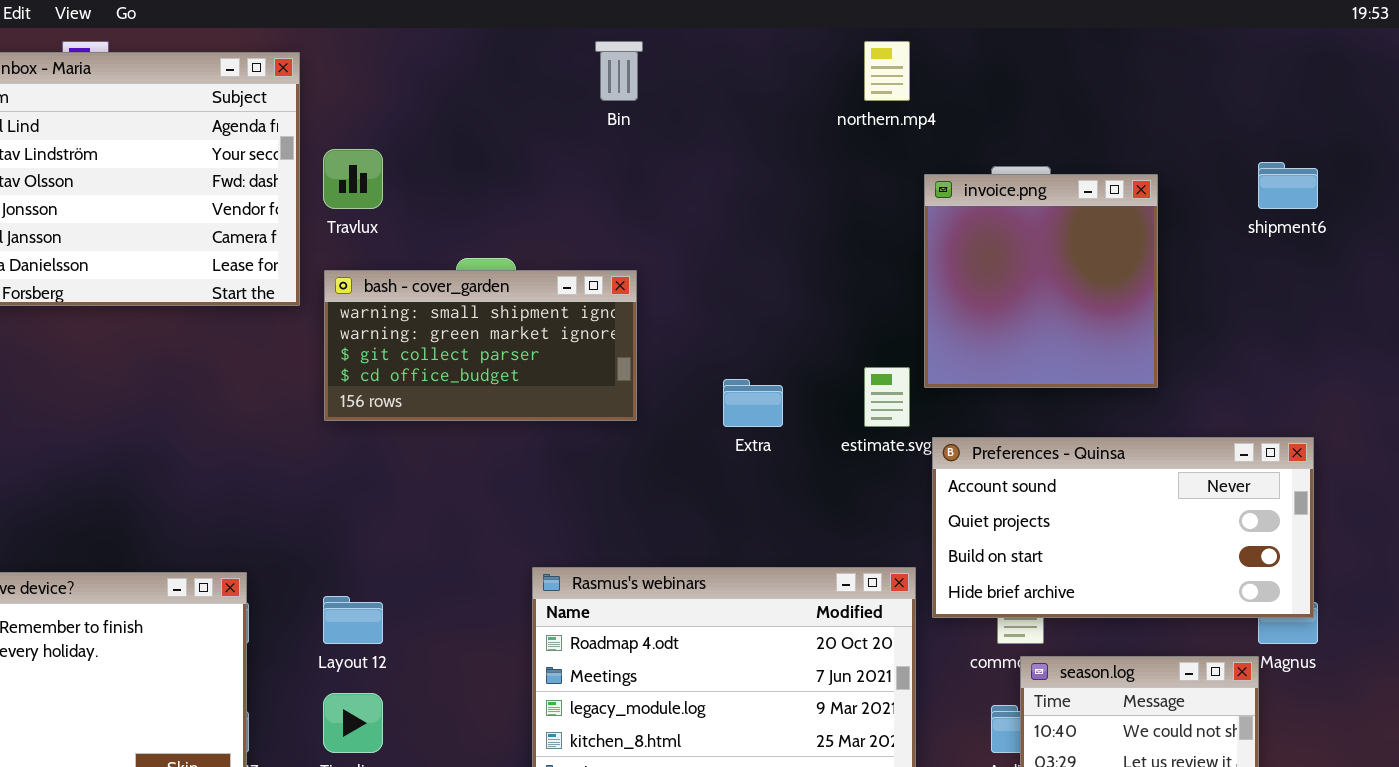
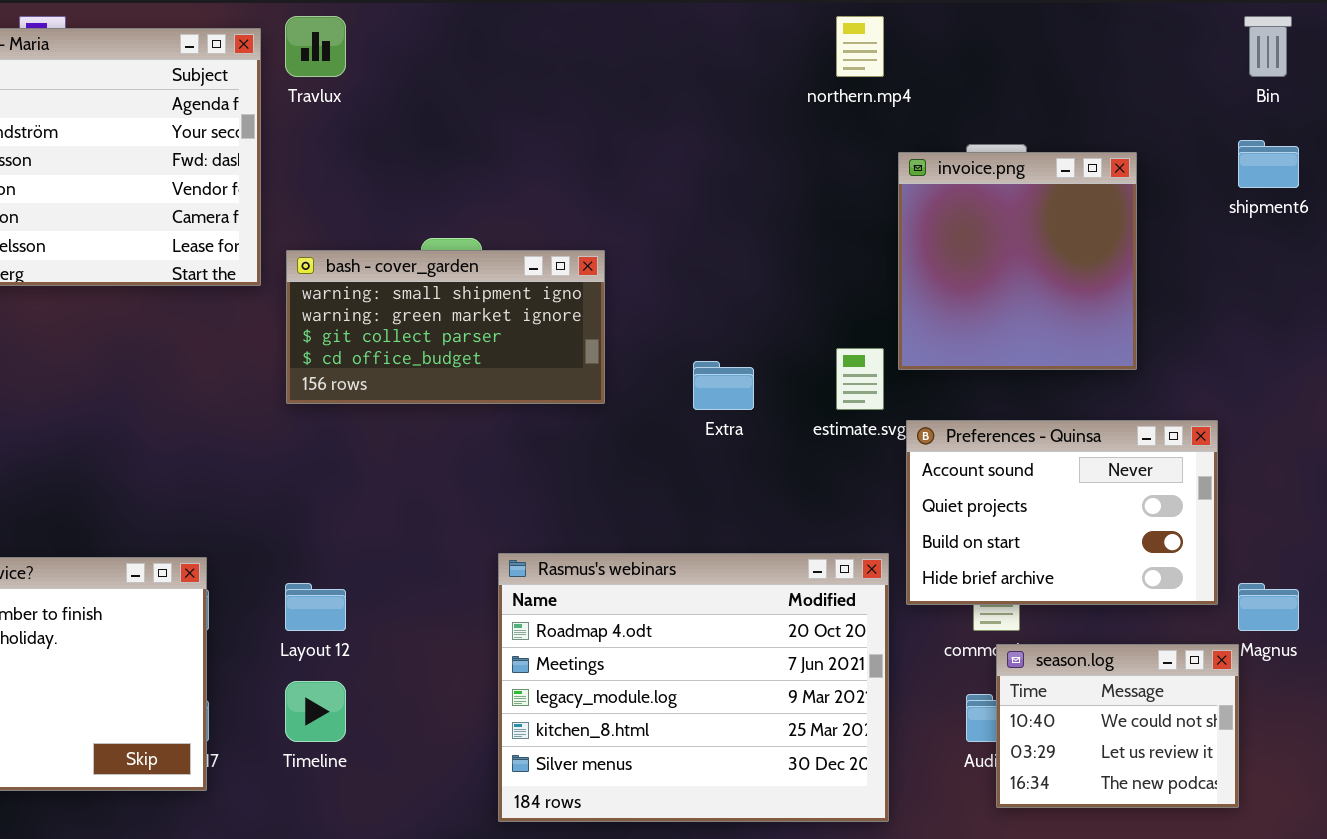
Bin: [595,41,643,101] -> [1244,16,1292,77], moved
Travlux: [323,149,383,209] -> [285,16,346,77], moved
Preferences - Quinsa: [932,437,1314,618] -> [906,420,1218,605], resized

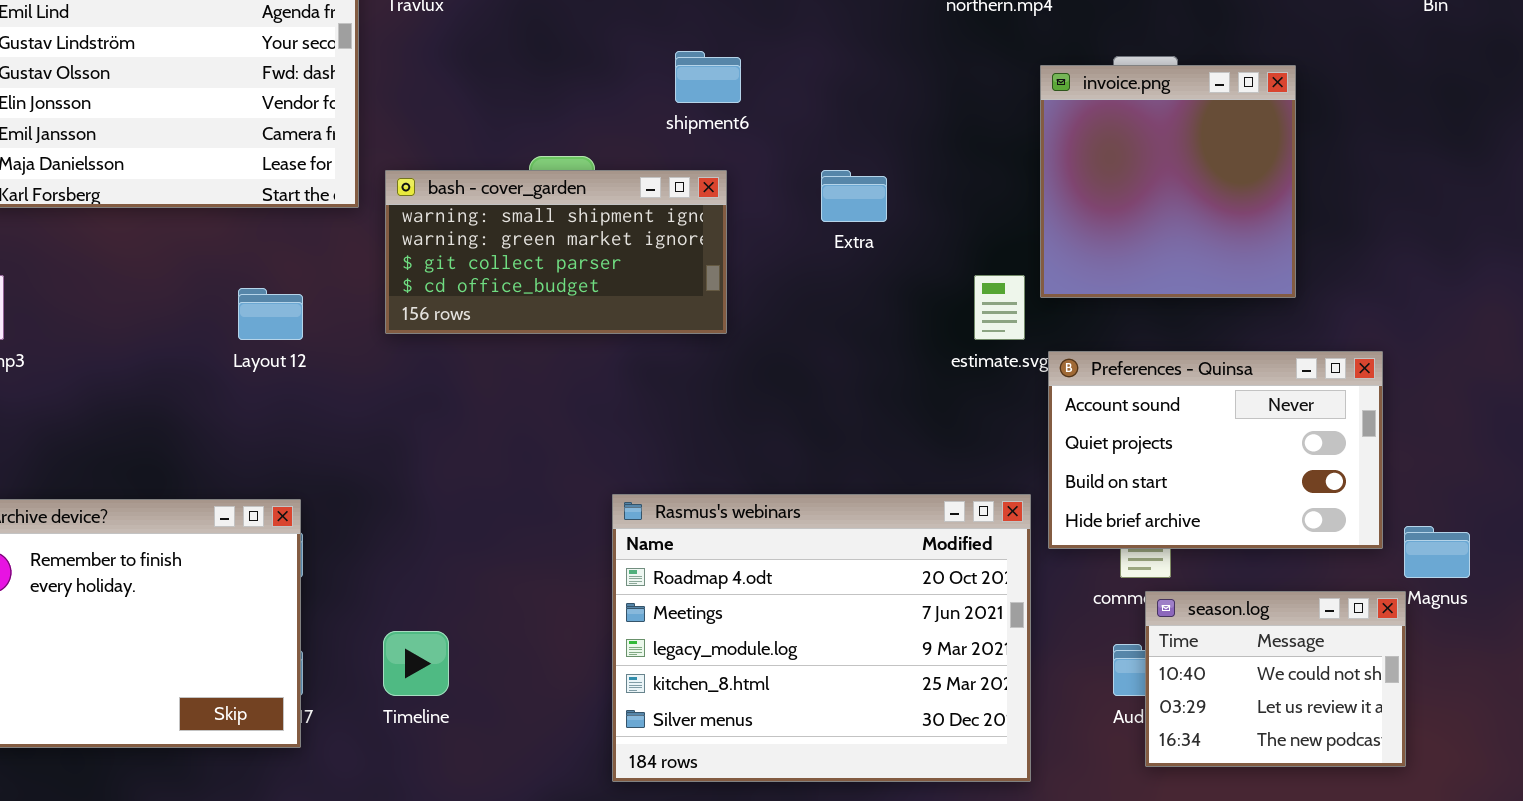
shipment6: [1238,140,1299,188] -> [675,51,741,103], moved
Extra: [693,361,754,410] -> [821,170,887,222], moved
Layout 12: [285,583,346,631] -> [238,288,303,340], moved

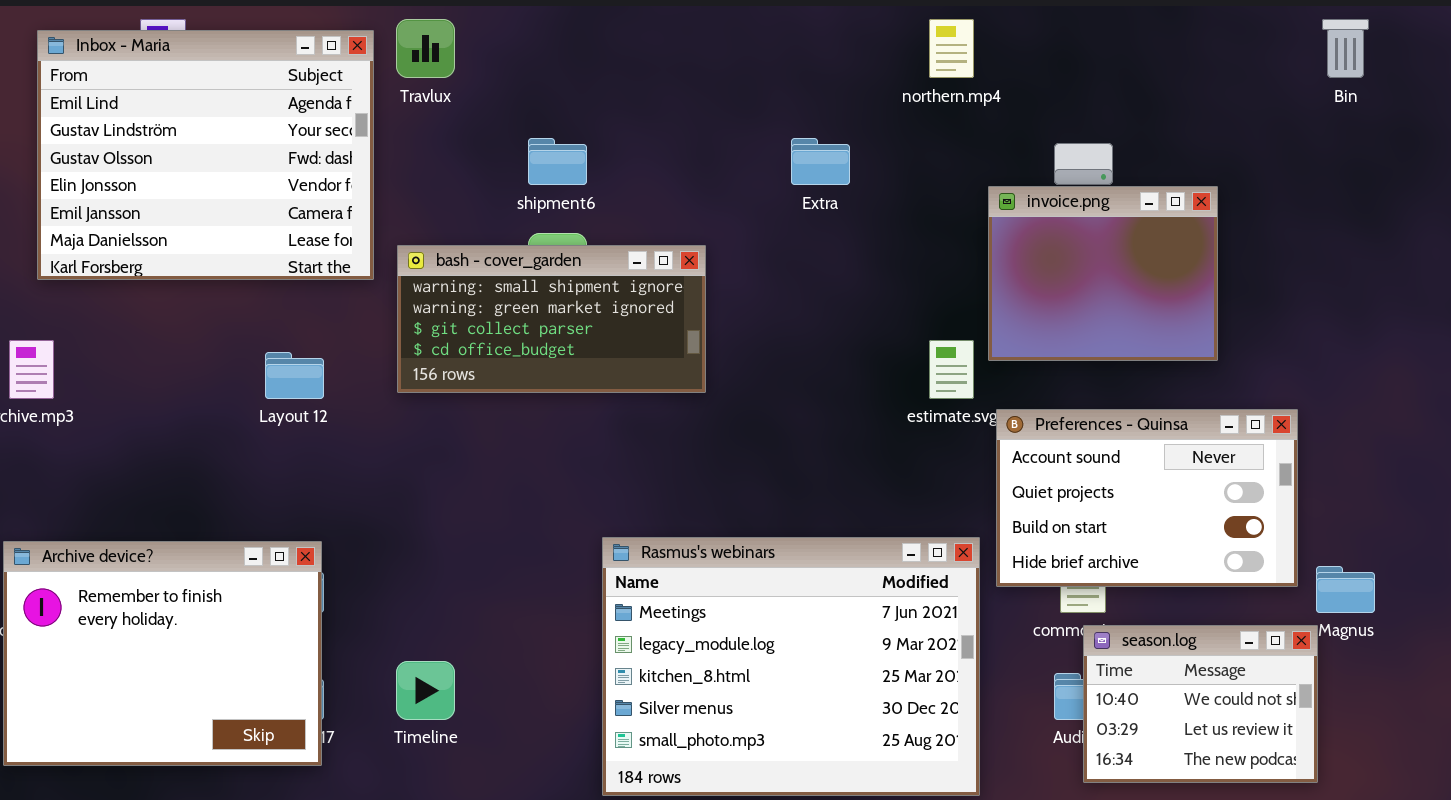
shipment6: [675,51,741,103] -> [528,138,587,185], moved
invoice.png: [1040,65,1296,298] -> [988,186,1218,361], resized
Extra: [821,170,887,222] -> [791,138,850,185], moved
Rasmus's webinars: [612,494,1031,782] -> [602,537,980,796], scrolled down 1 row

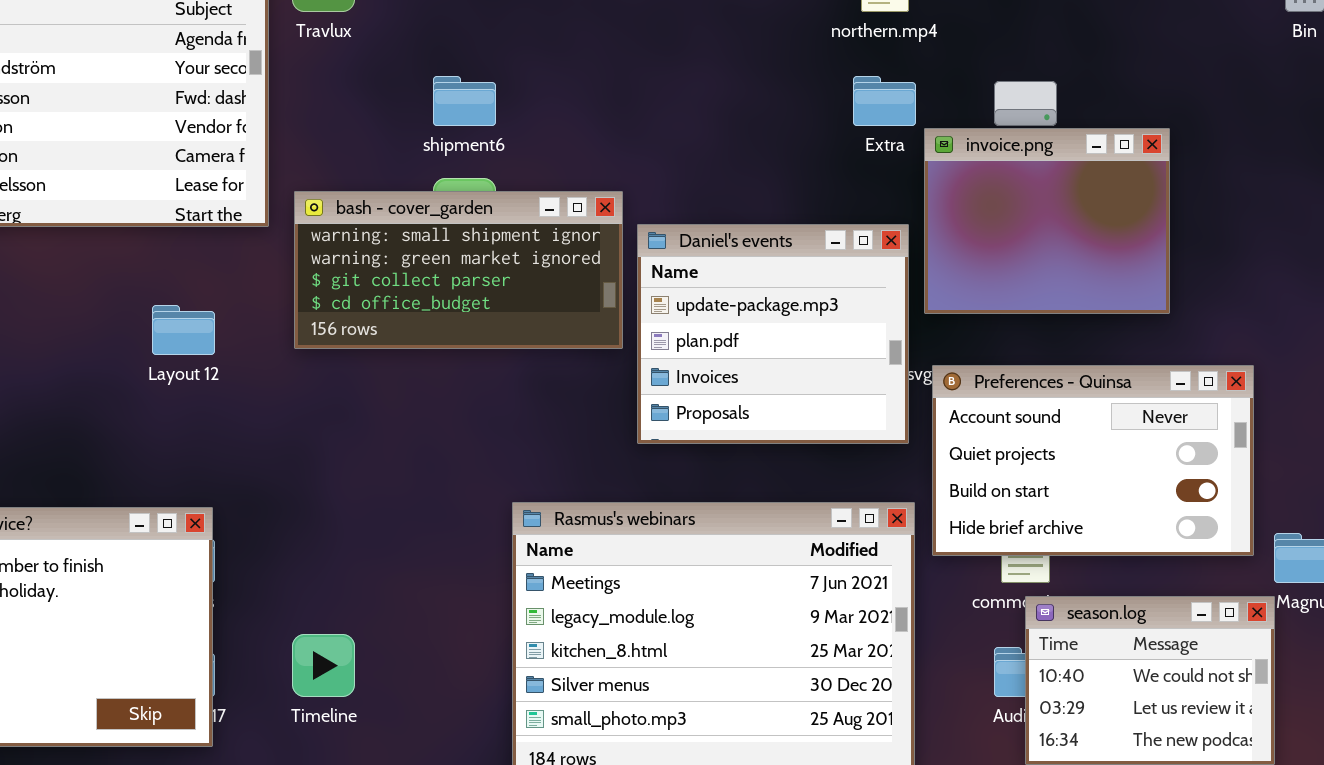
Extra: [791,138,850,185] -> [853,76,916,126], moved
Daniel's events: none -> [637,224,909,444], opened

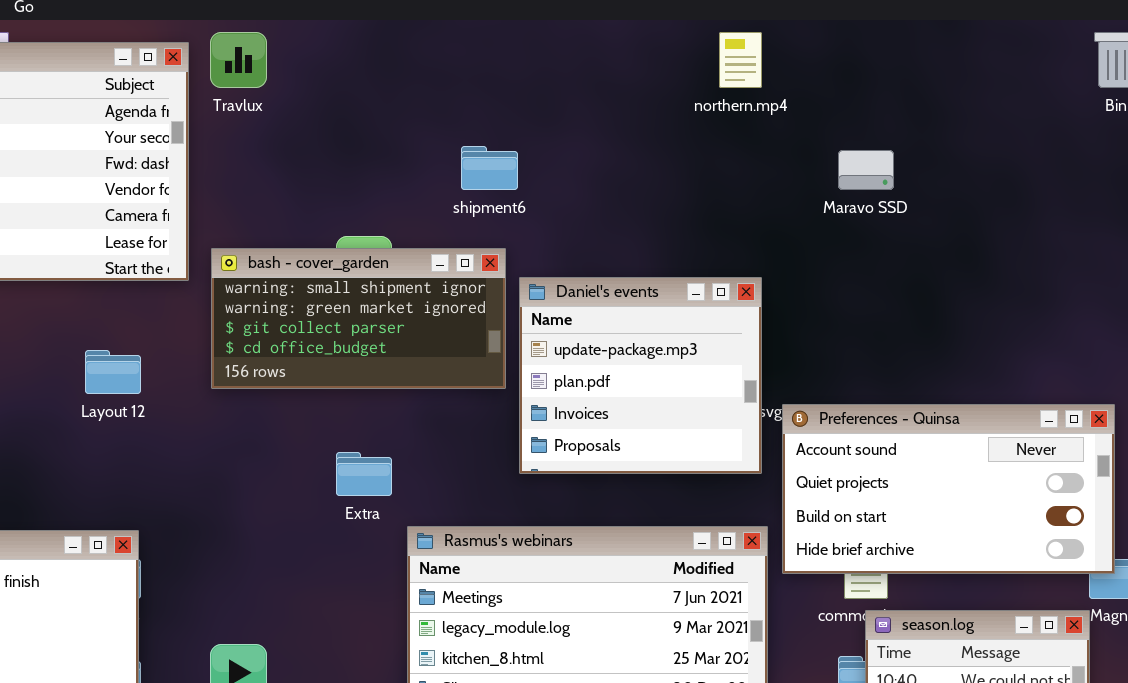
shipment6: [433,76,496,126] -> [461,146,518,190], moved
Extra: [853,76,916,126] -> [336,452,392,496], moved
invoice.png: [924,128,1170,314] -> none, closed
Preferences - Quinsa: [932,365,1254,556] -> [782,404,1115,574], resized

